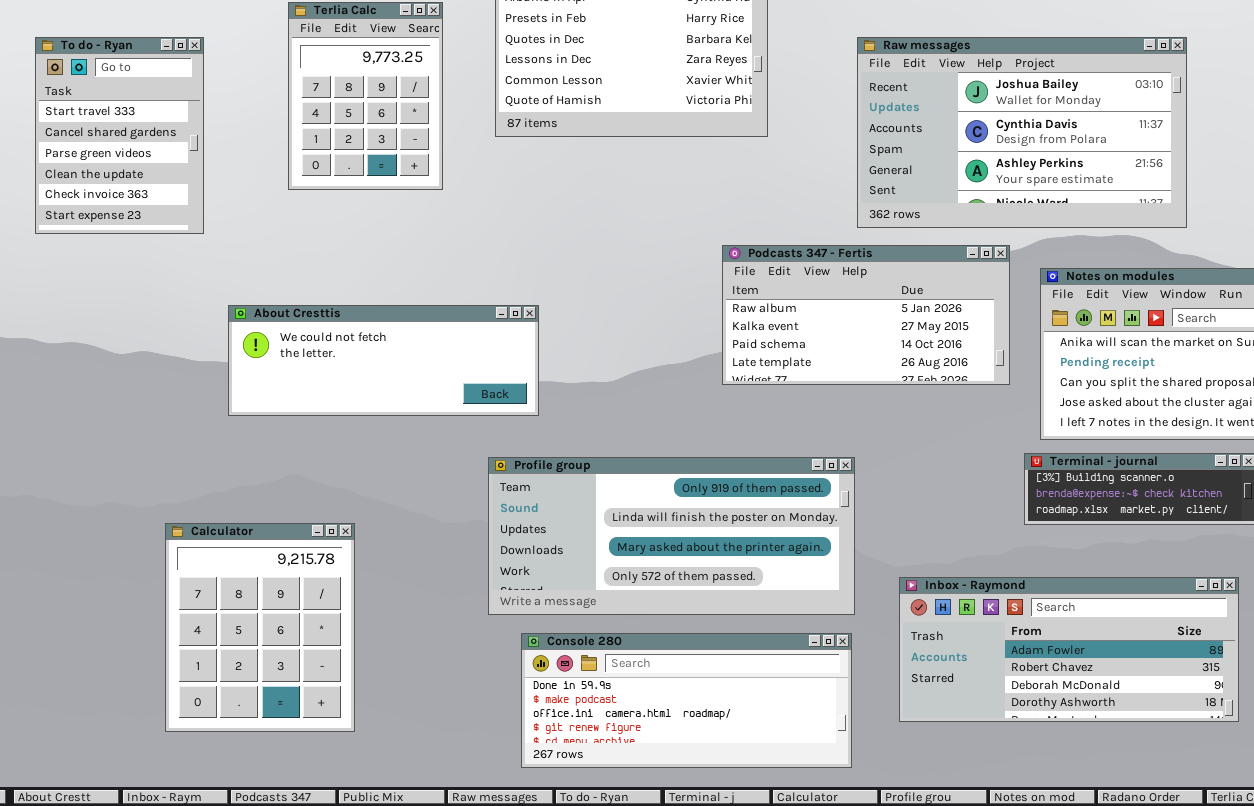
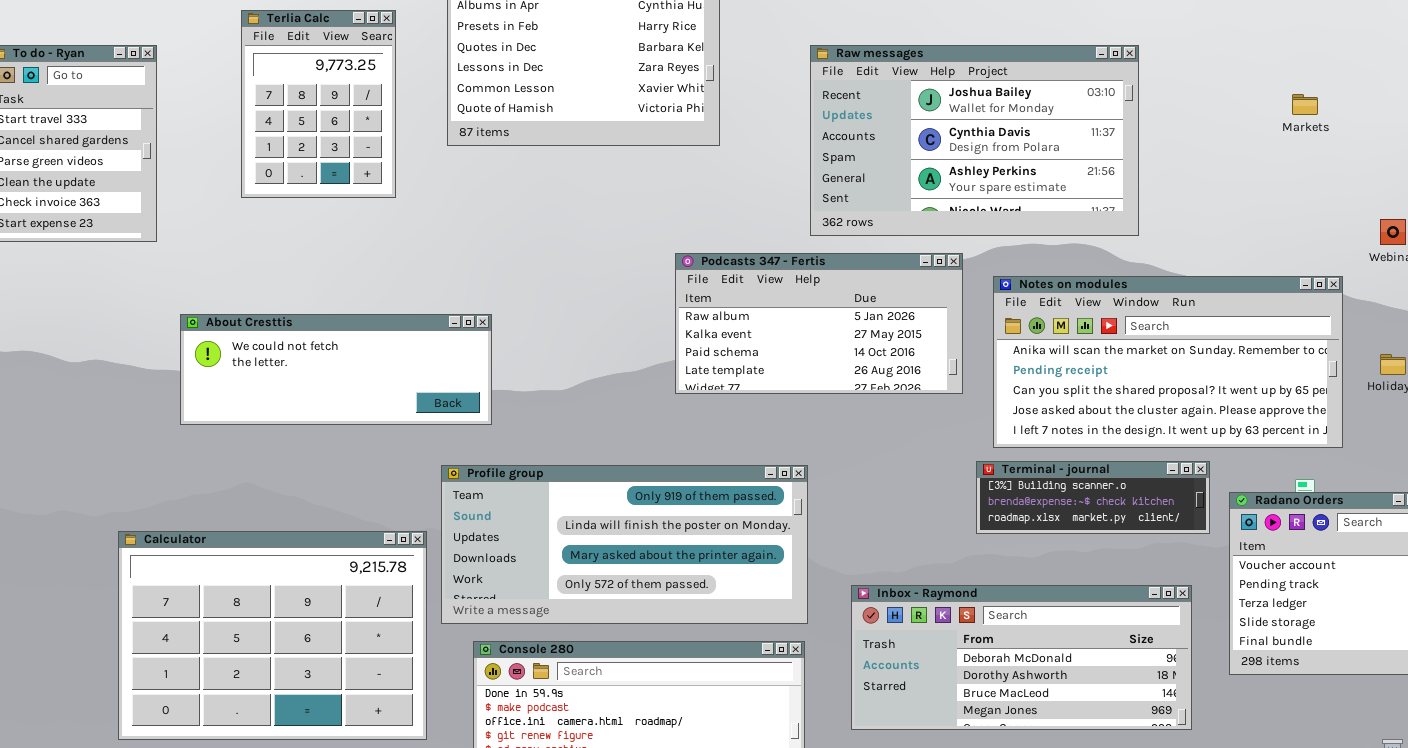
Calculator: [165,523,355,732] -> [118,531,427,740], resized
Inbox - Raymond: [899,577,1239,722] -> [851,585,1192,730], scrolled down 2 rows

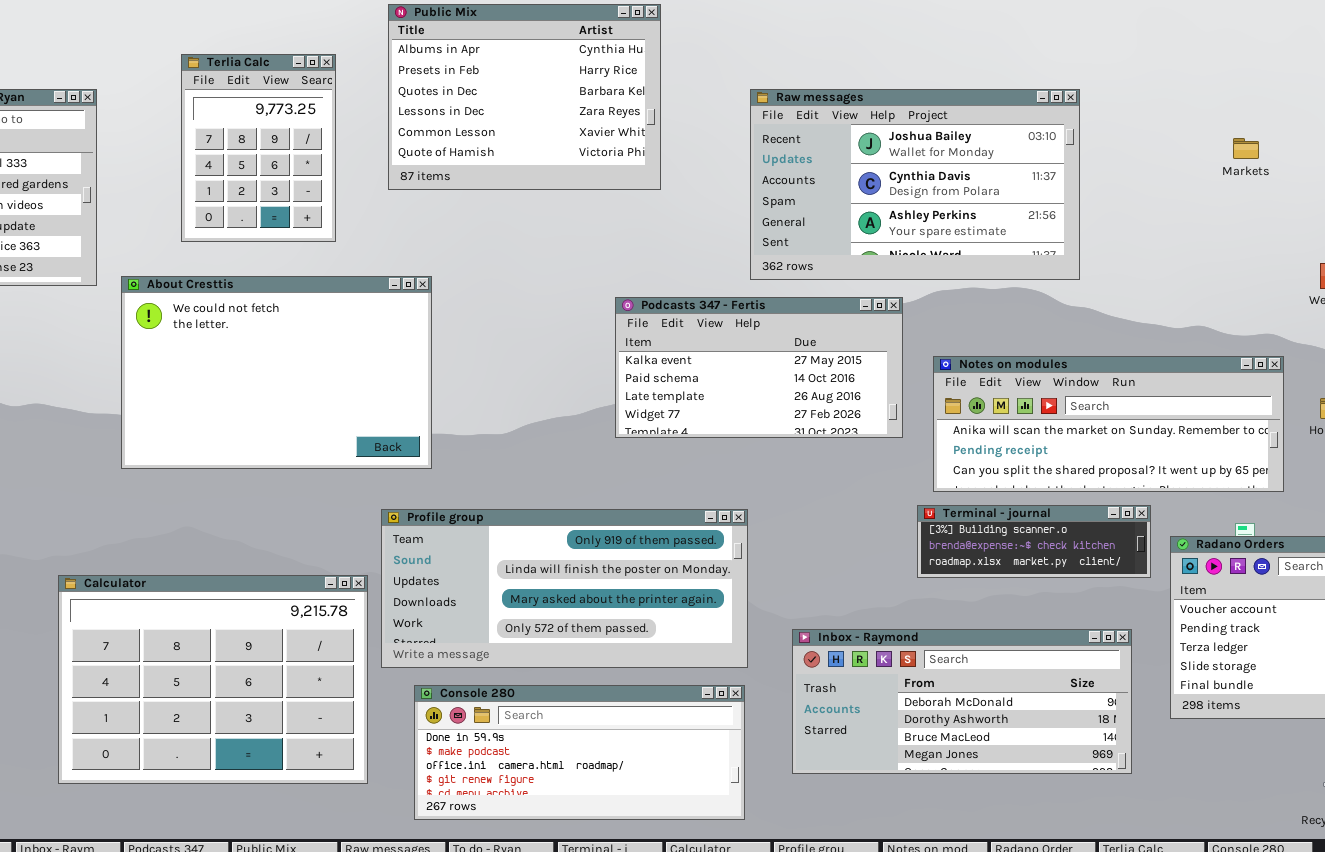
Podcasts 347 - Fertis: [675,253,963,394] -> [615,297,903,438], scrolled down 1 row
Notes on modules: [993,276,1343,448] -> [933,356,1284,492], resized
About Cresttis: [180,314,492,425] -> [121,276,432,469], resized

